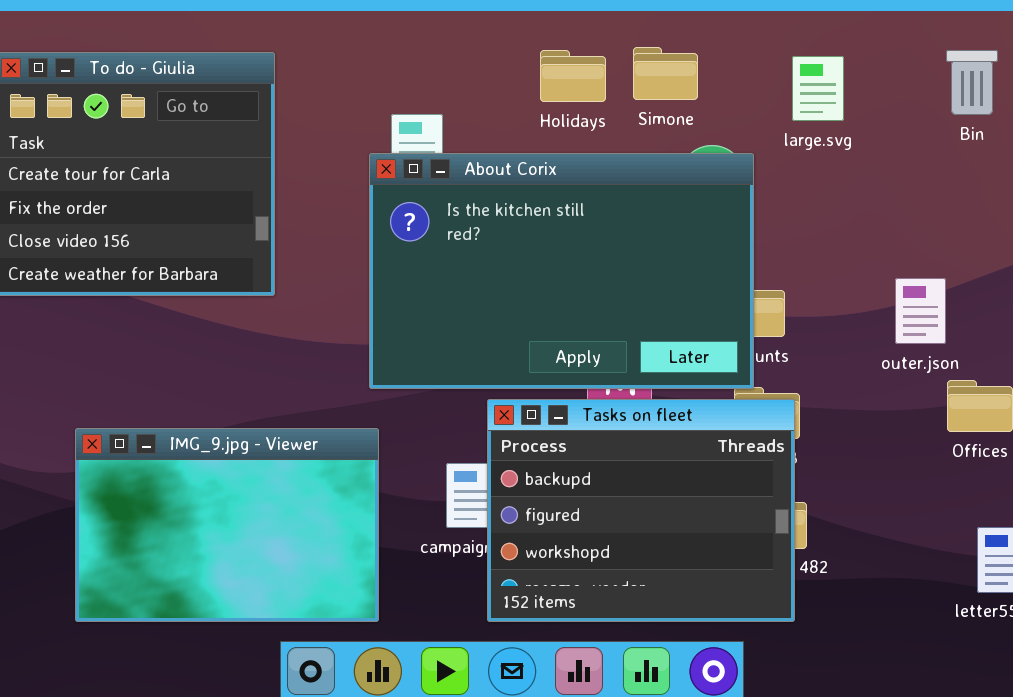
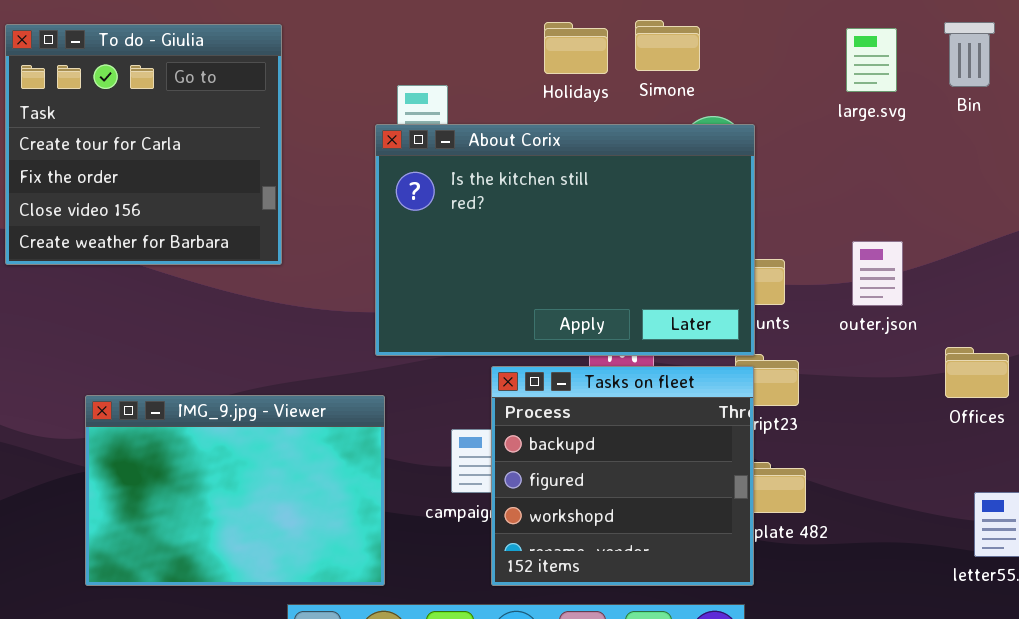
large.svg: [792,56,844,121] -> [846,28,897,92], moved
outer.json: [895,278,946,344] -> [852,241,903,306], moved
Tasks on fleet: [487,399,795,622] -> [491,366,754,586], resized

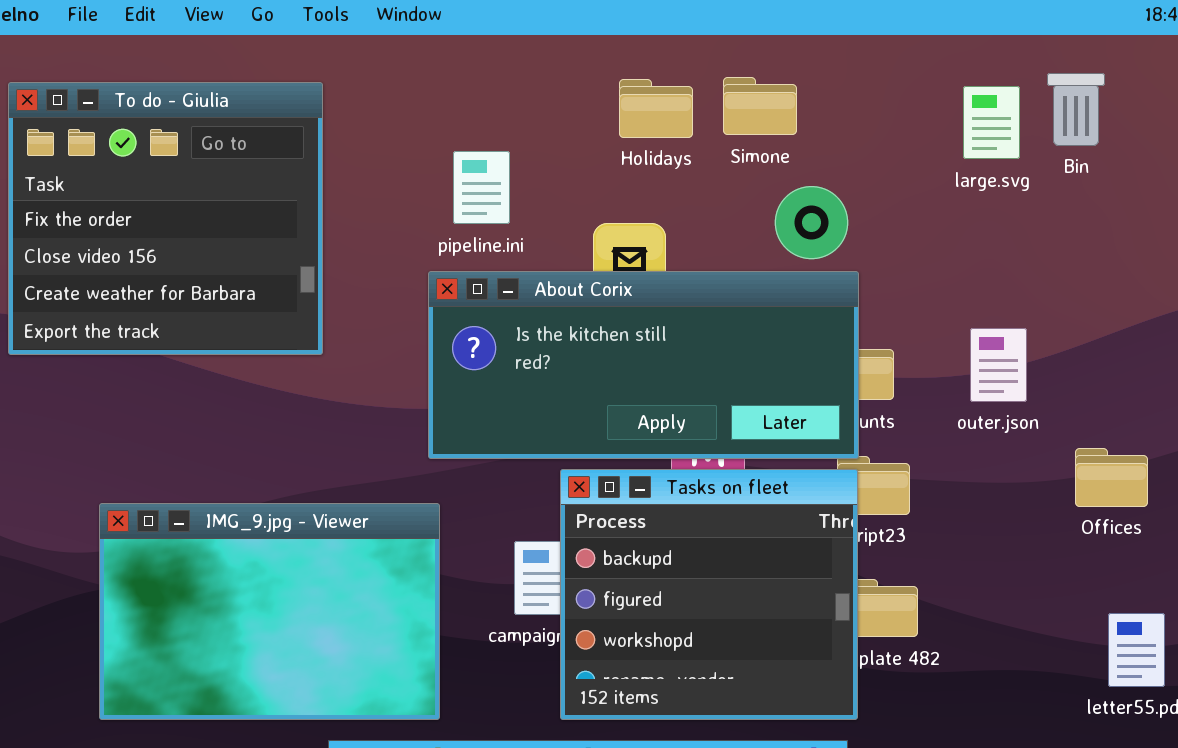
Bin: [944,22,995,87] -> [1047,73,1105,146], moved
To do - Giulia: [5,24,282,265] -> [8,82,323,355], scrolled down 1 row
About Corix: [375,124,755,356] -> [428,271,859,459], resized

